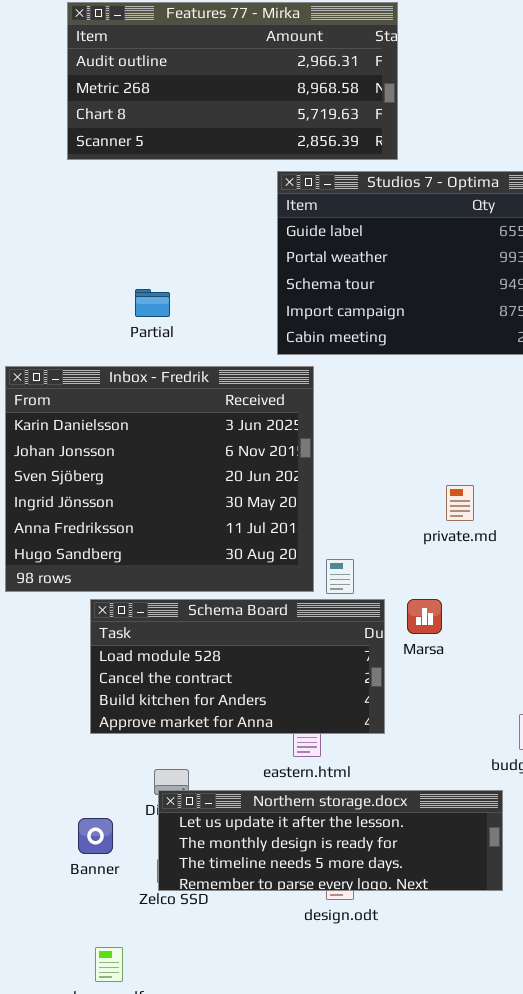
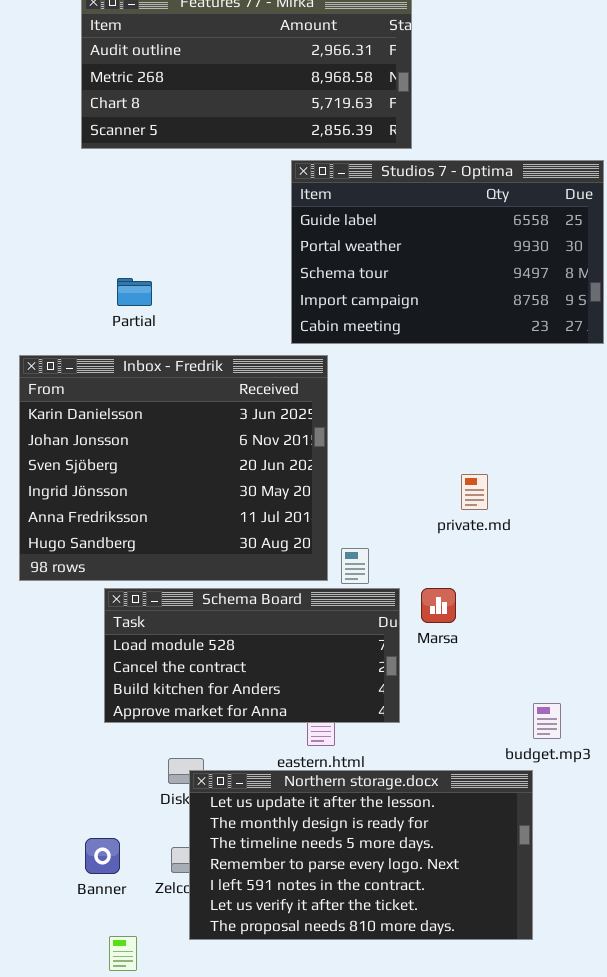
Partial: [135,289,170,317] -> [117,278,152,306], moved
Northern storage.docx: [158,790,503,891] -> [189,770,533,940], moved, resized
Banner: [78,818,113,854] -> [85,838,120,874], moved

